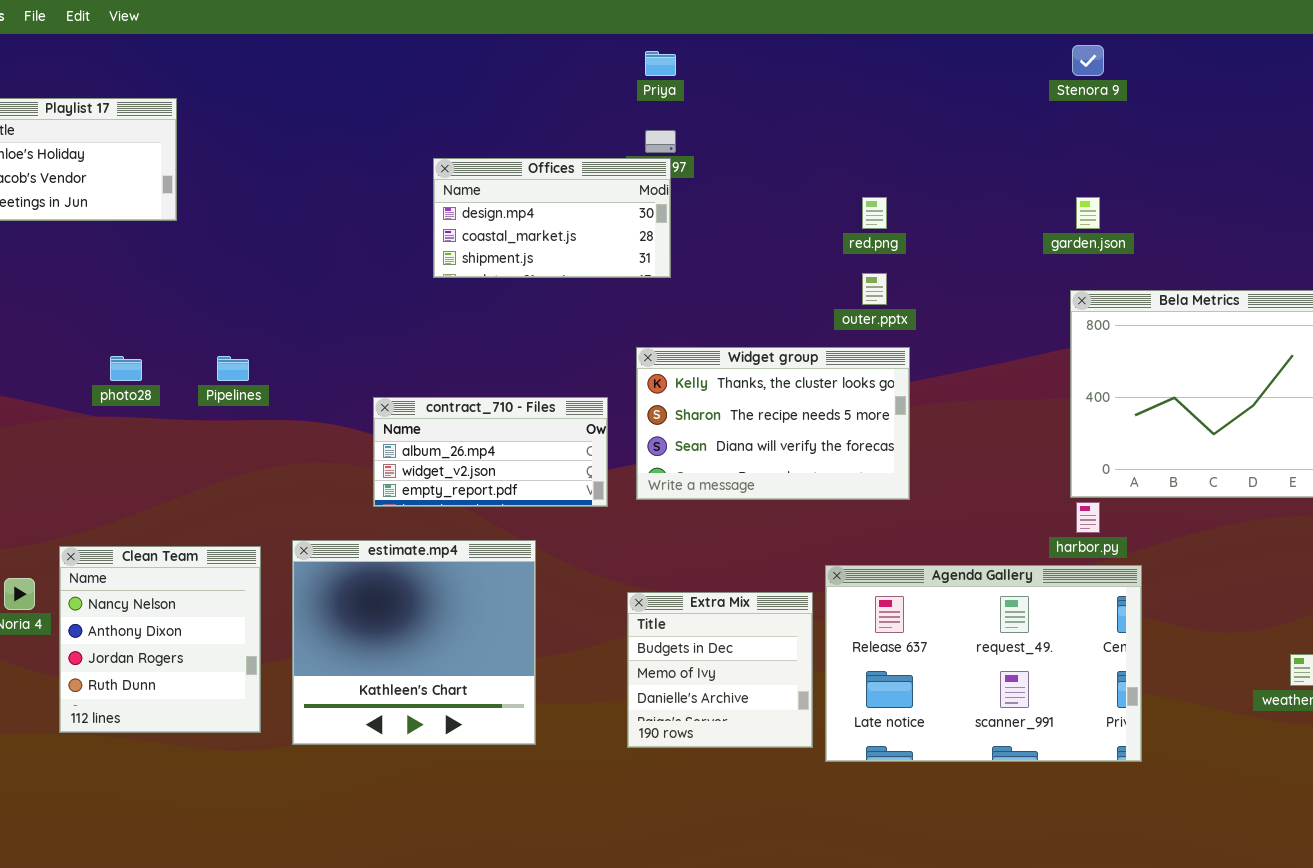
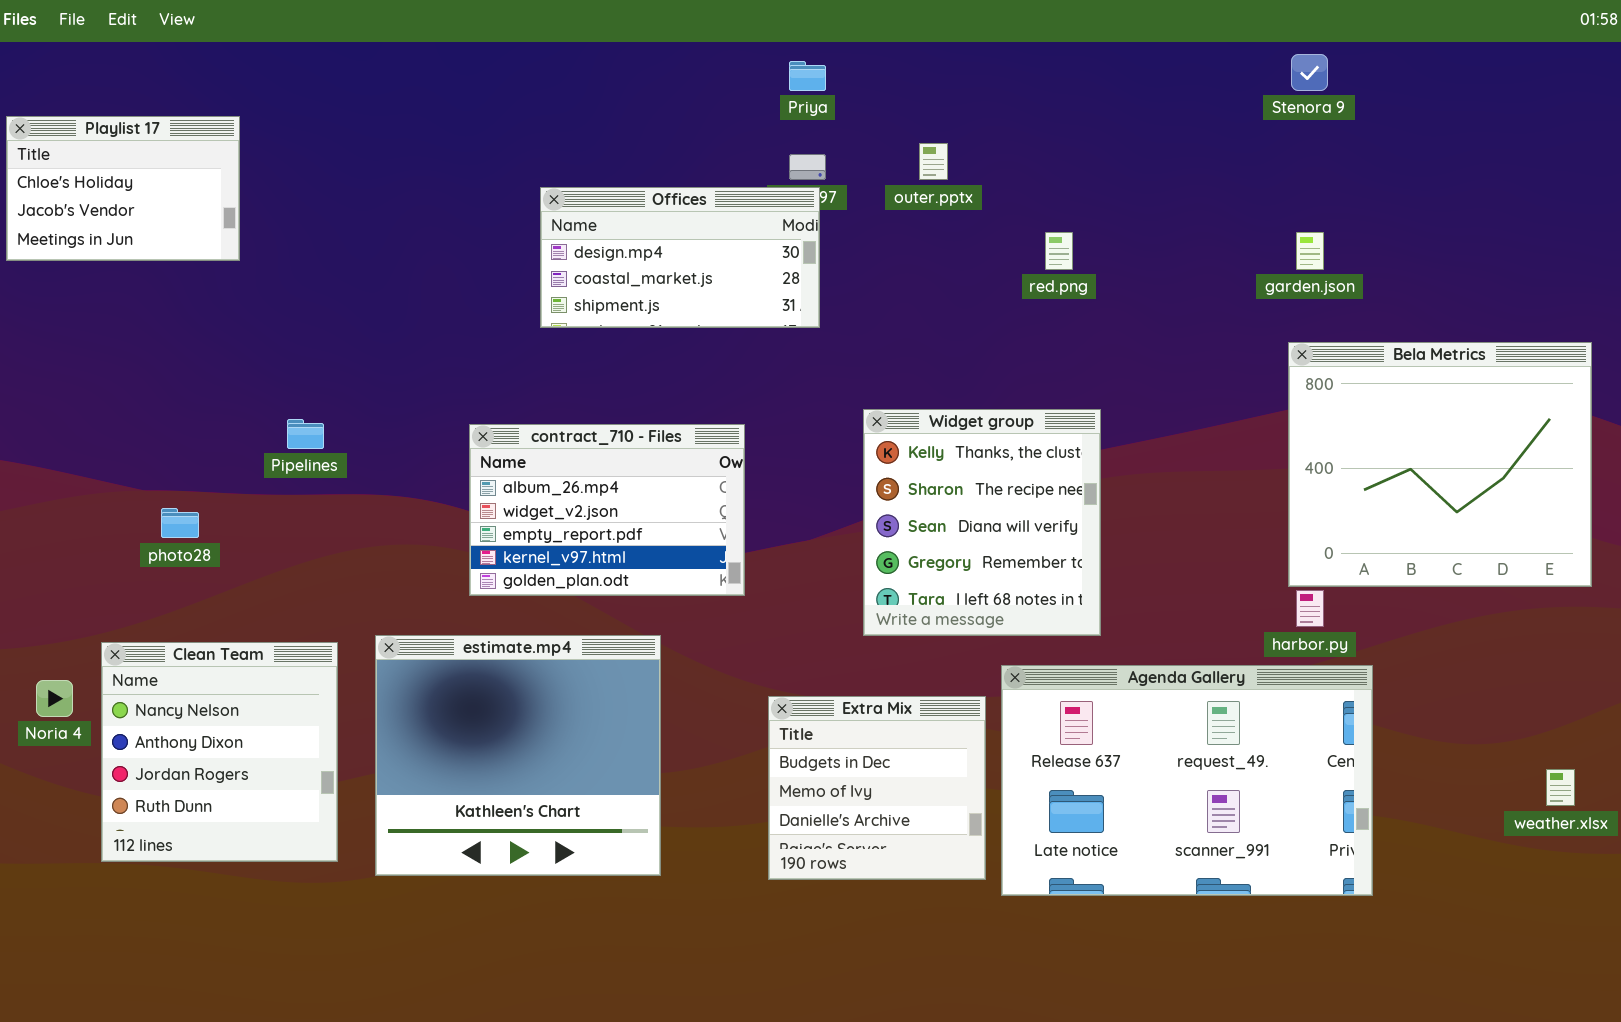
outer.pptx: [862,273,887,305] -> [919,143,948,180], moved
Widget group: [636,347,910,500] -> [863,409,1101,636], resized
photo28: [110,356,142,381] -> [161,508,199,538], moved
contract_710 - Files: [373,397,608,507] -> [469,424,745,596], resized

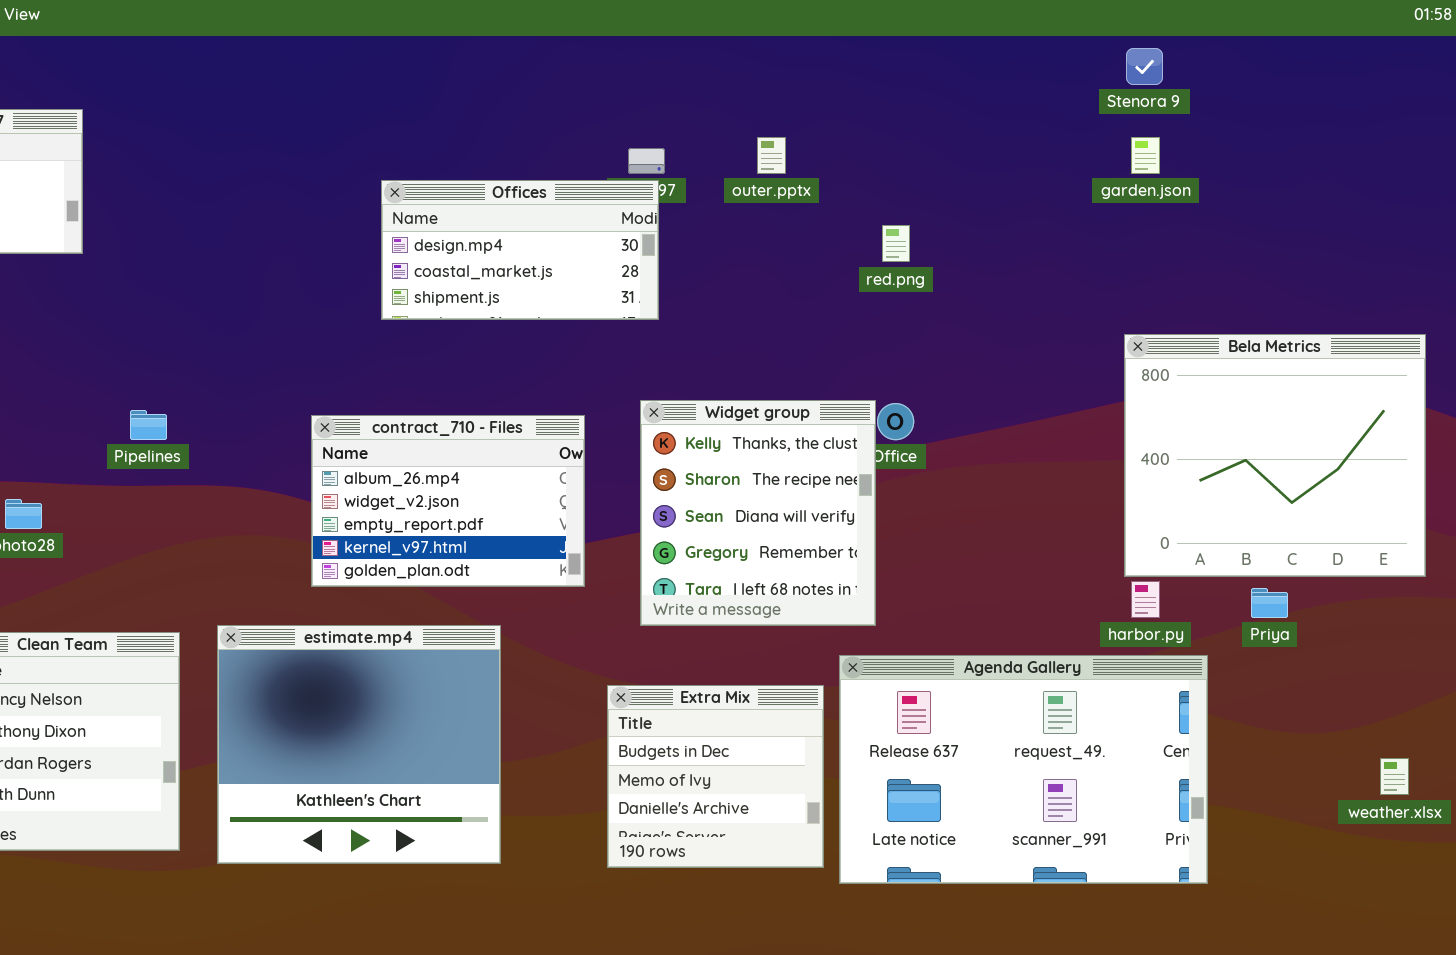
Priya: [789,61,826,91] -> [1251,588,1288,618], moved
garden.json: [1296,232,1324,270] -> [1131,137,1160,174], moved
Widget group: [863,409,1101,636] -> [640,400,876,626], moved

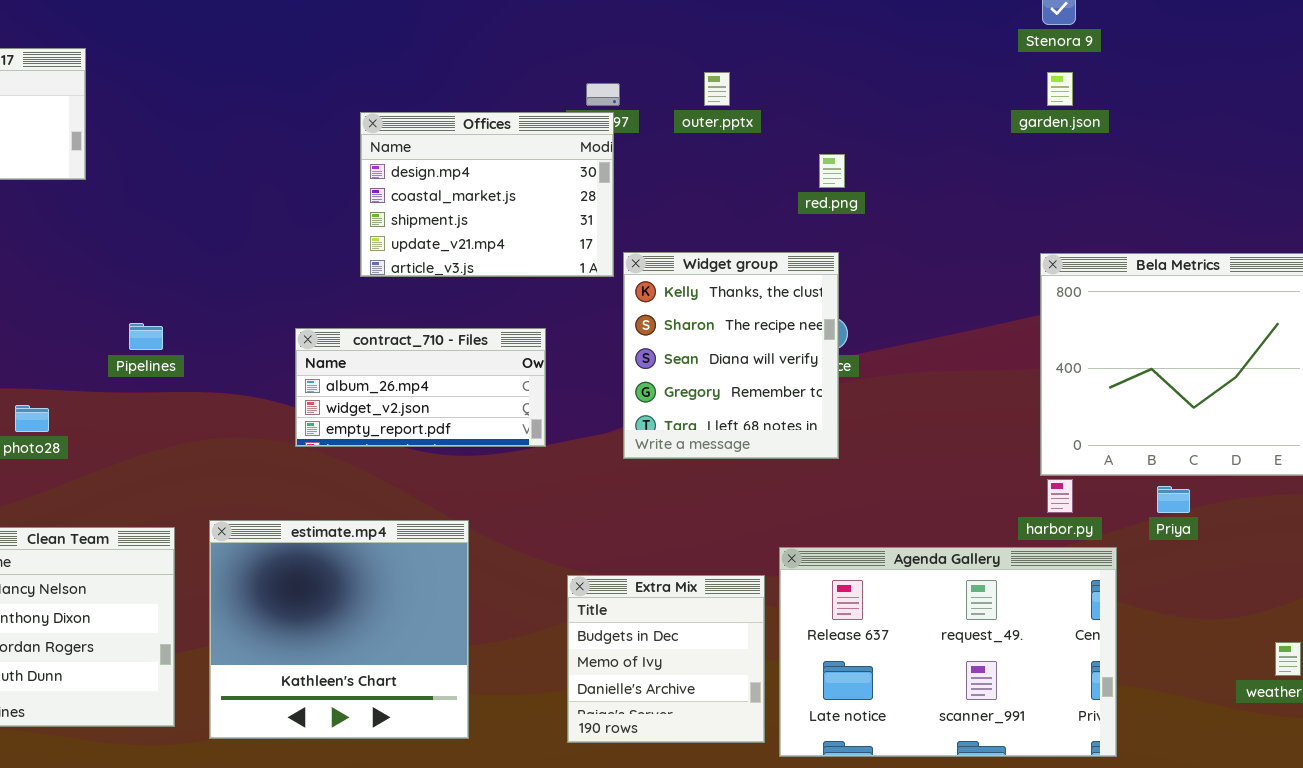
Offices: [381,180,659,320] -> [360,112,614,277], resized
Widget group: [640,400,876,626] -> [623,252,839,459], moved
contract_710 - Files: [311,415,585,587] -> [295,328,546,447], resized

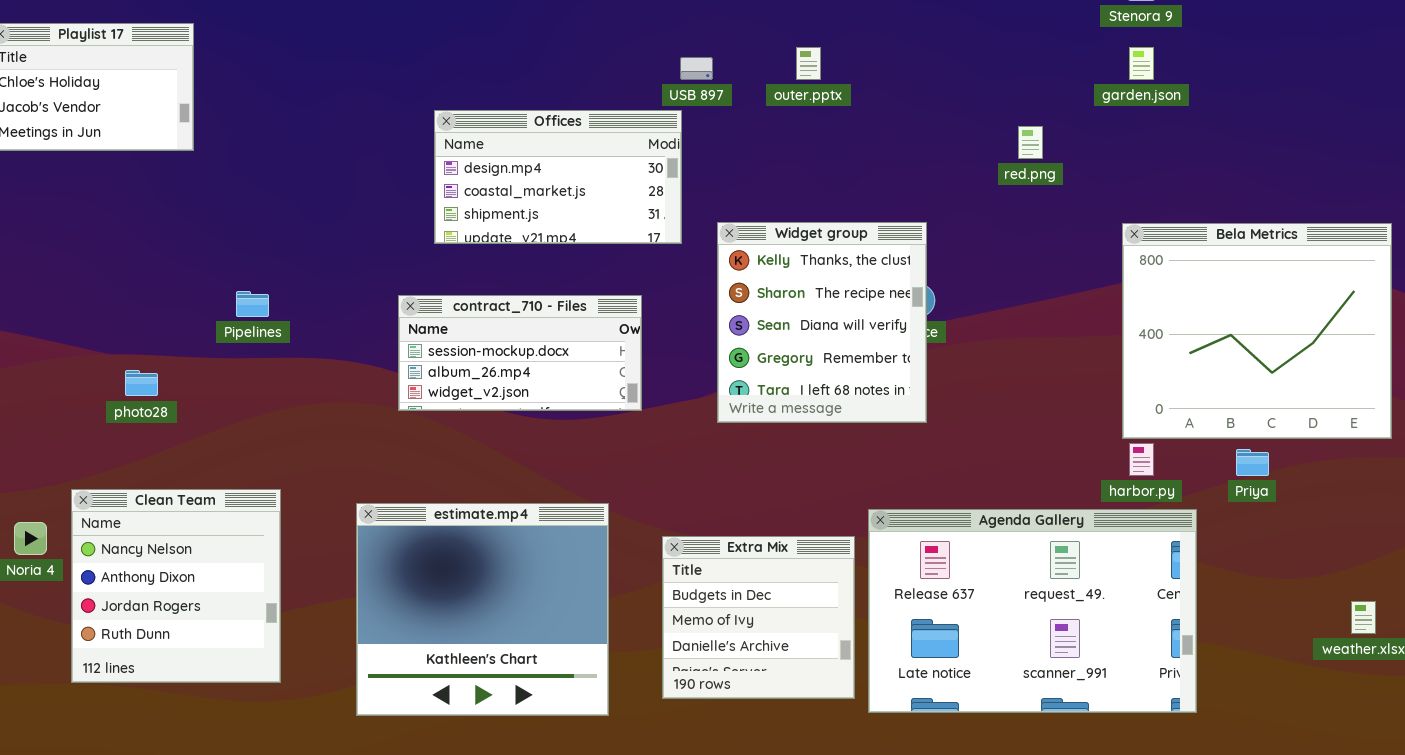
Offices: [360,112,614,277] -> [434,110,682,244], moved, resized
red.png: [819,154,845,188] -> [1018,126,1043,159], moved
contract_710 - Files: [295,328,546,447] -> [398,295,642,411], scrolled up 1 row
estimate.mp4: [209,520,469,739] -> [356,503,609,716], moved

